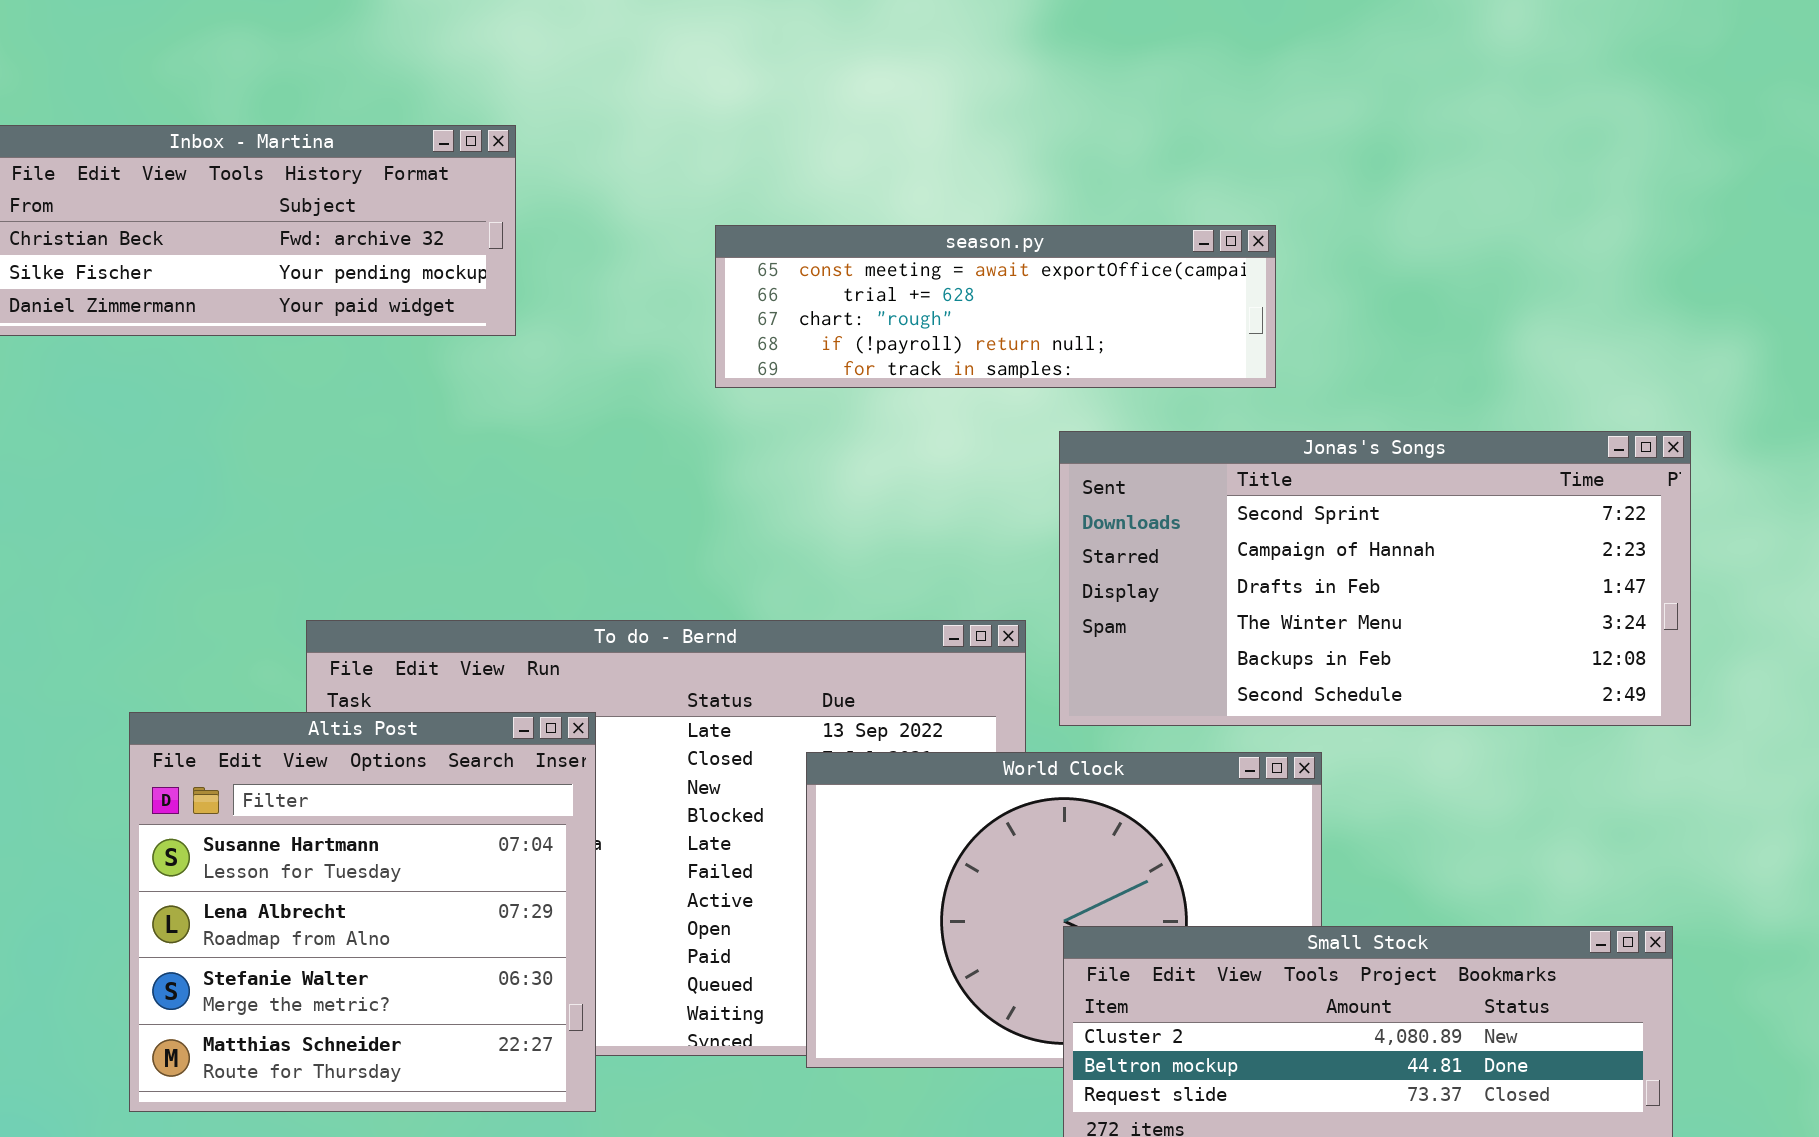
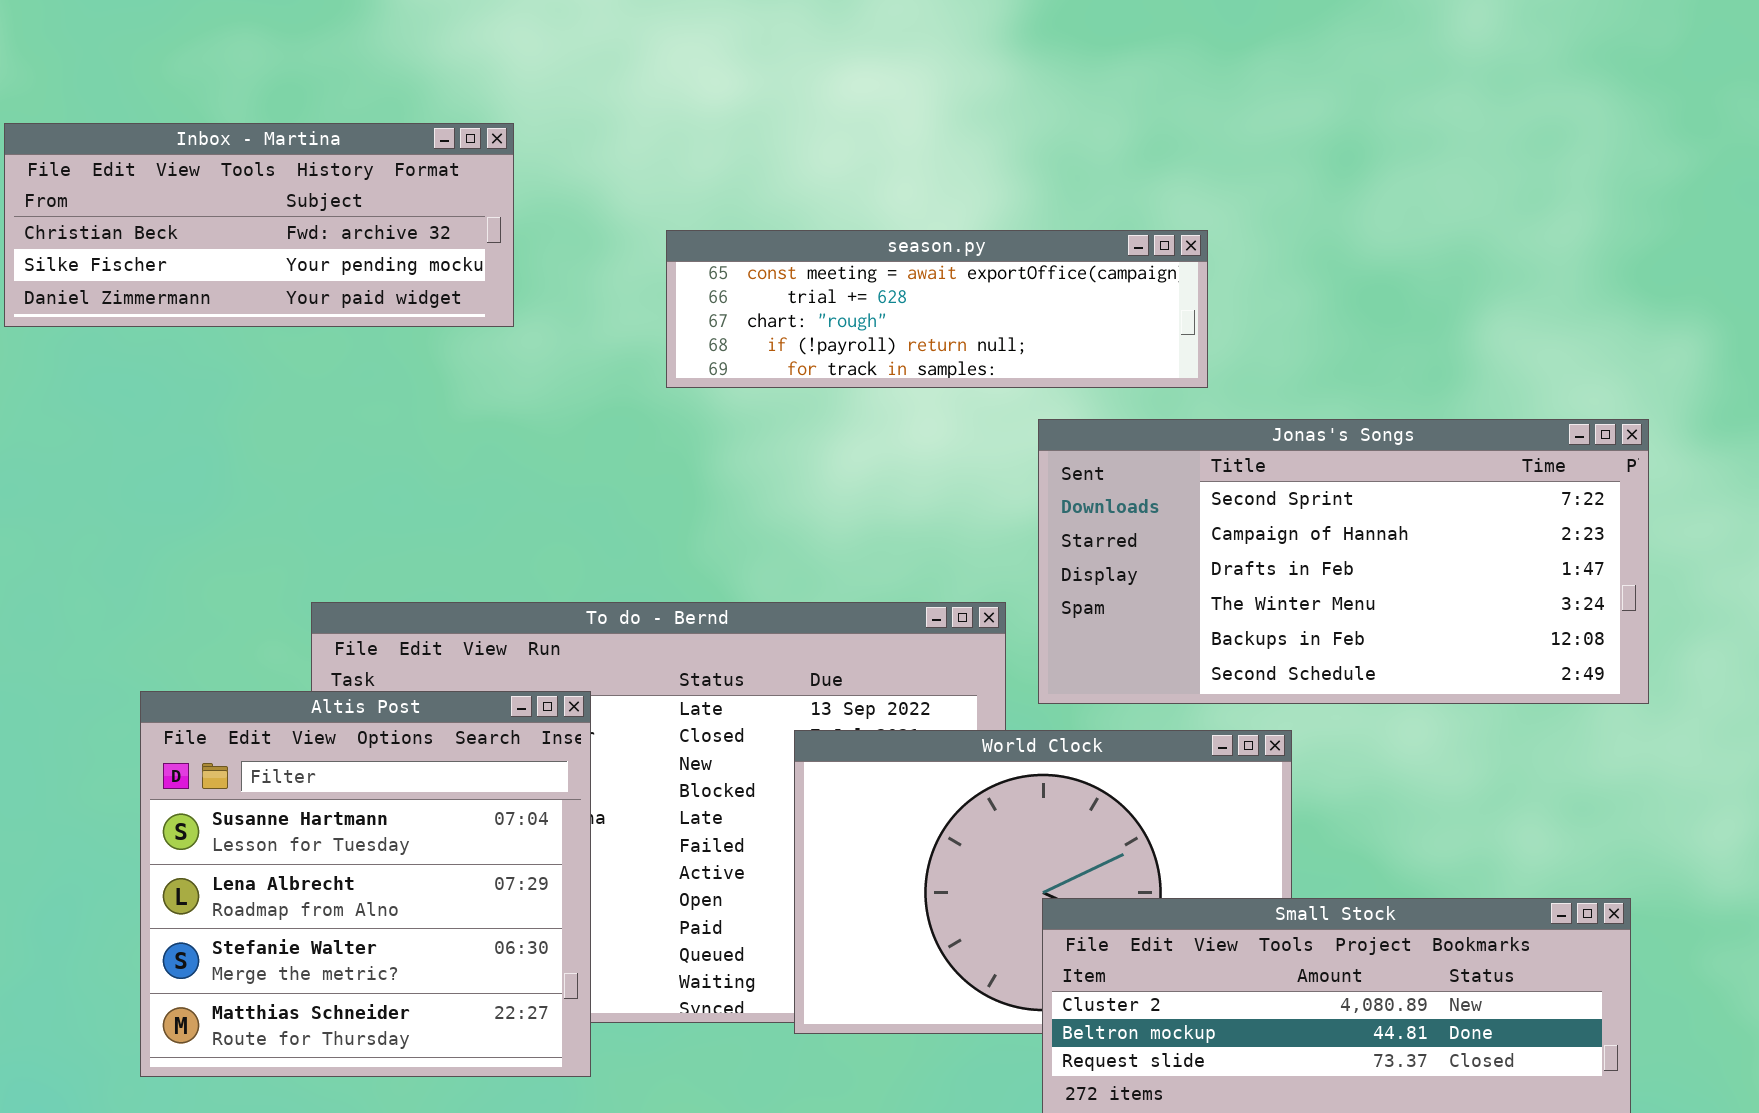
season.py: [715,225,1276,388] -> [666,230,1208,388], moved

